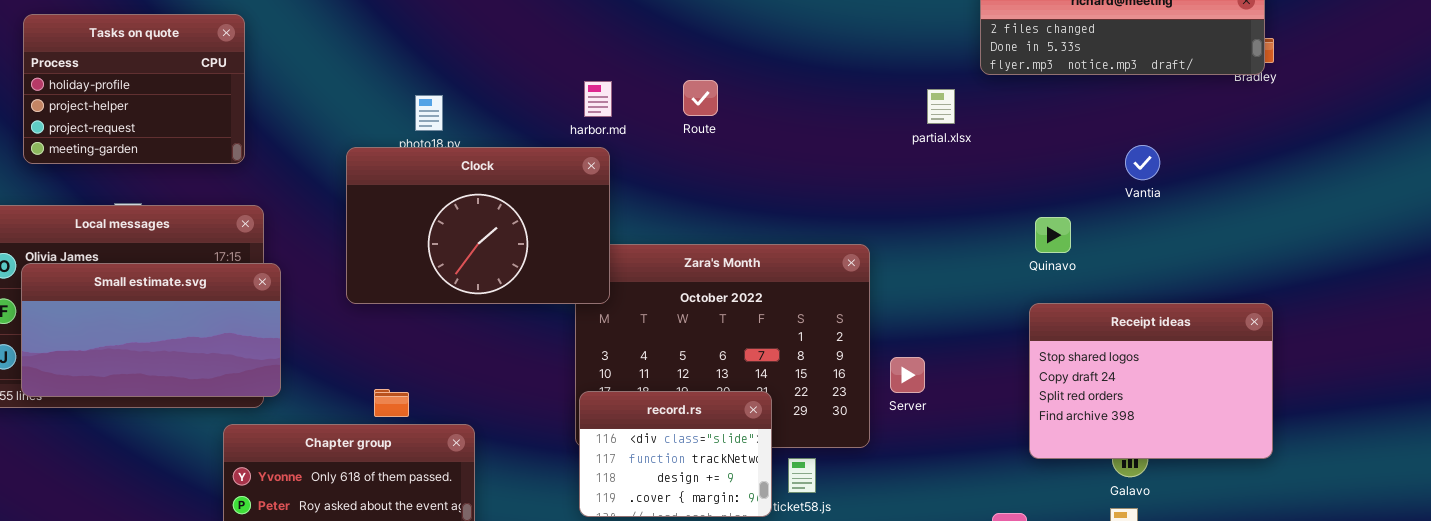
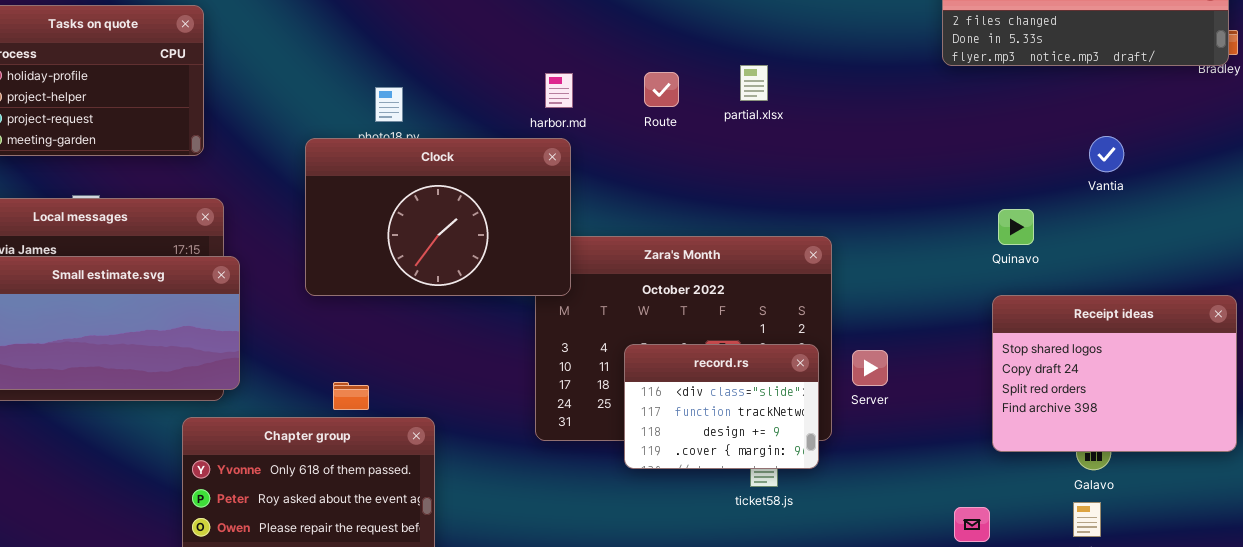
partial.xlsx: [927,89,955,124] -> [740,65,768,101], moved
record.rs: [579,391,772,517] -> [624,344,819,469], moved

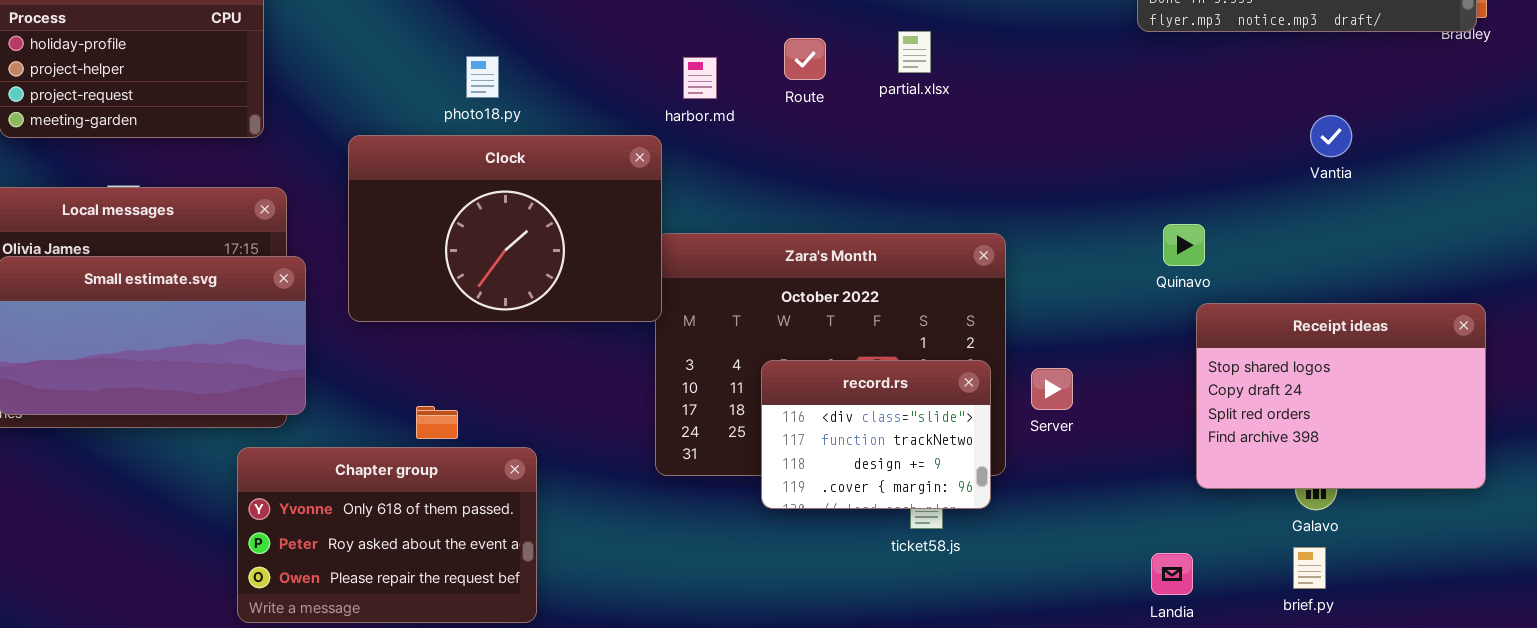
harbor.md: [545,73,573,108] -> [683,57,717,99], moved
Clock: [305,138,571,296] -> [348,135,662,322], moved
Quinavo: [998,209,1034,245] -> [1163,224,1205,266], moved

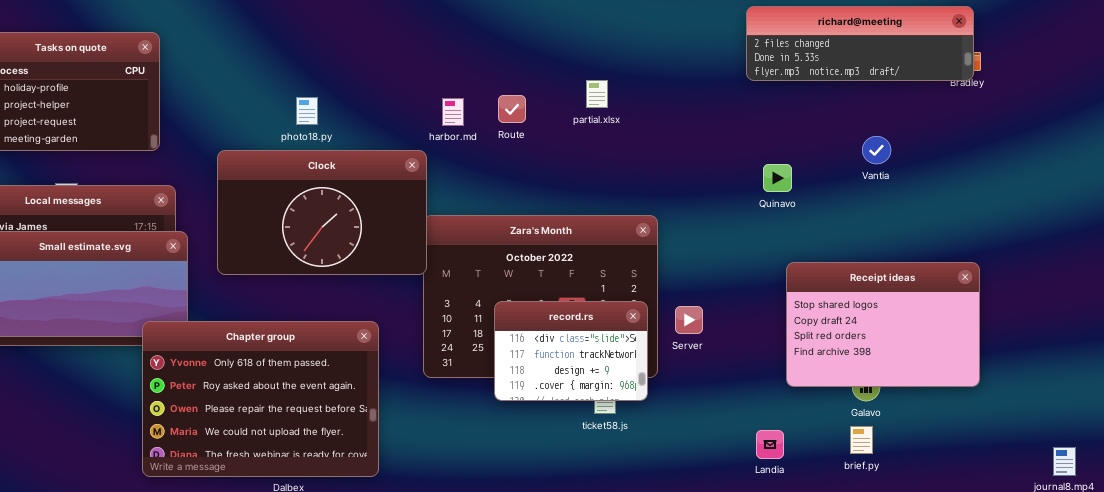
Route: [784,38,826,80] -> [498,95,526,123], moved
Quinavo: [1163,224,1205,266] -> [763,164,792,192], moved
Chapter group: [237,447,537,623] -> [142,321,379,477], resized

